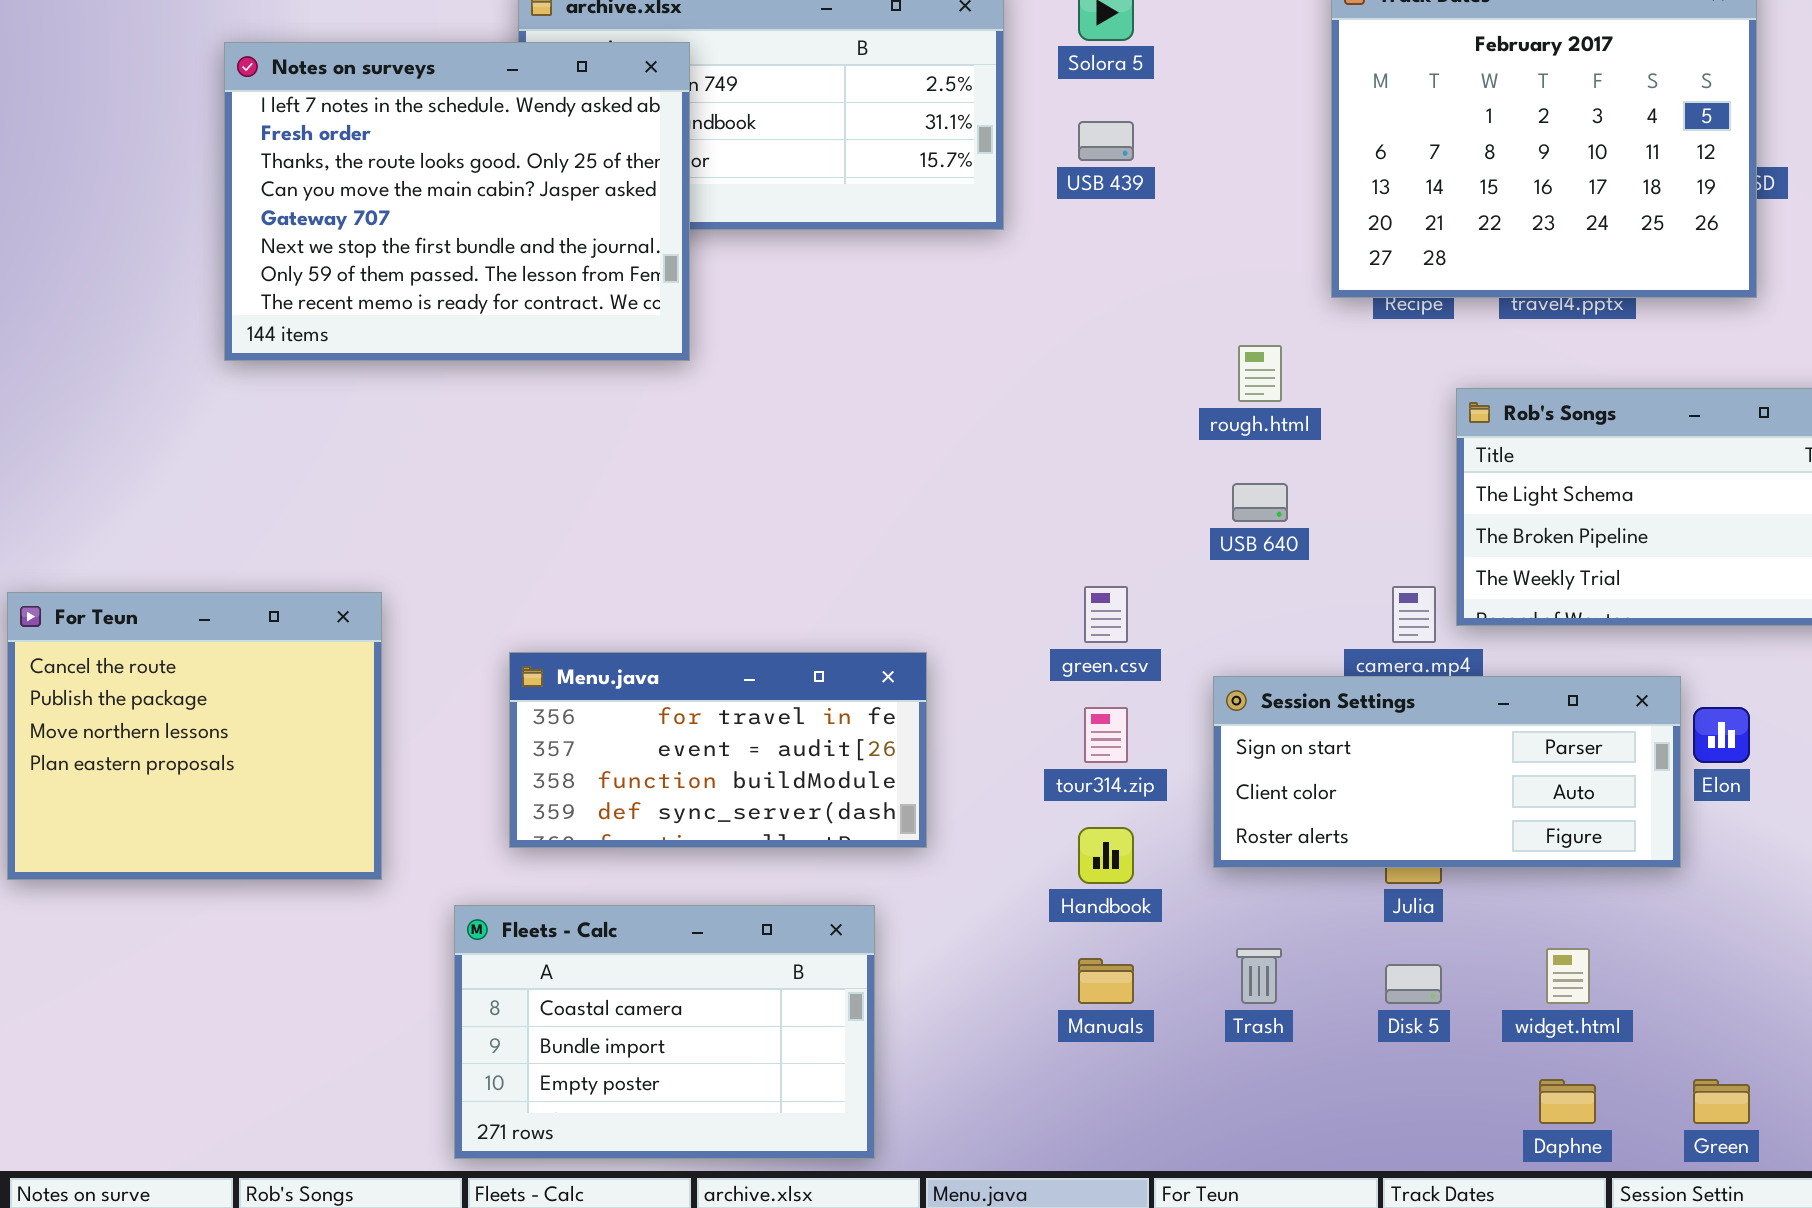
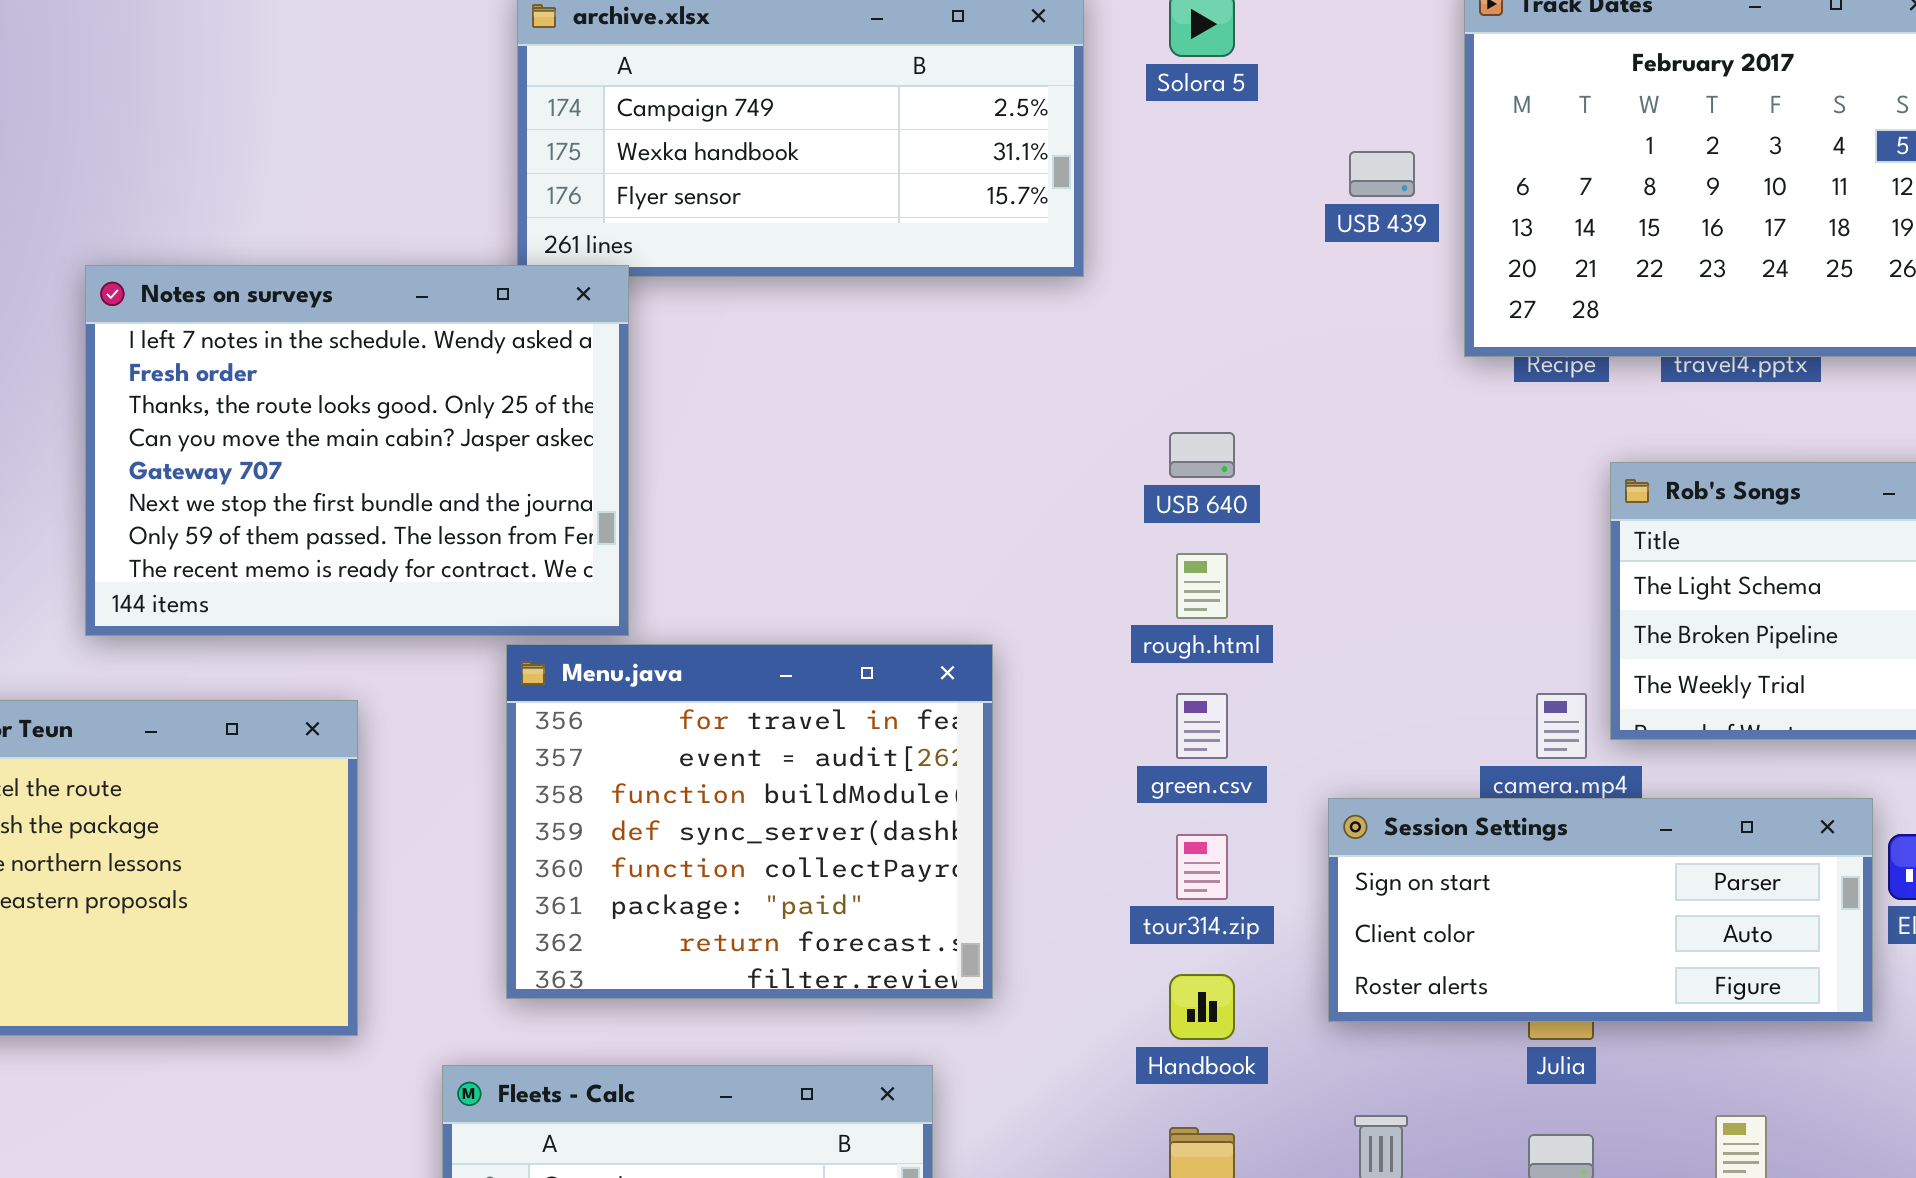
Notes on surveys: [224,42,690,361] -> [85,265,629,636], moved
USB 439: [1078,121,1134,161] -> [1349,151,1415,197], moved
rough.html: [1238,345,1282,402] -> [1176,553,1228,619], moved
USB 640: [1232,483,1288,522] -> [1169,432,1235,478], moved
Menu.java: [509,652,927,848] -> [506,644,993,999], resized

